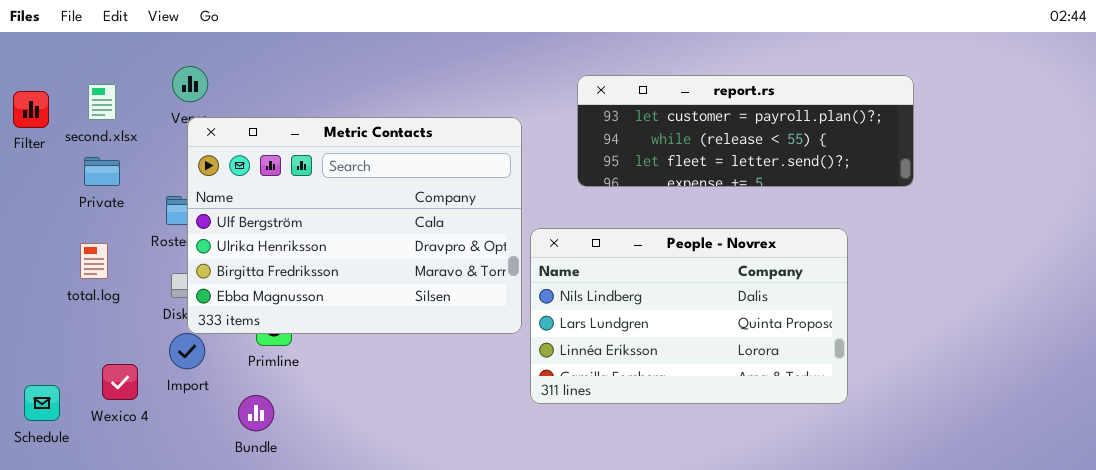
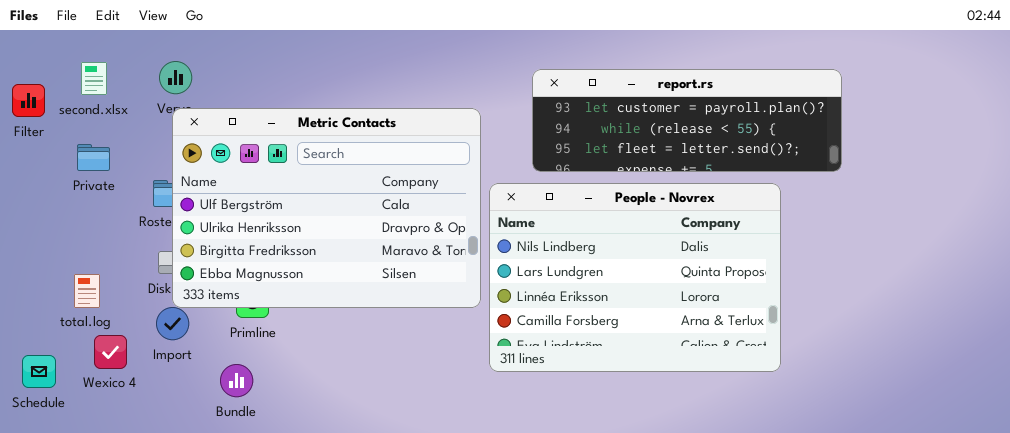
second.xlsx: [88,84,116,120] -> [81,62,107,95], moved
People - Novrex: [530,228,848,404] -> [489,183,781,372], resized
total.log: [80,243,108,279] -> [74,274,100,308], moved

